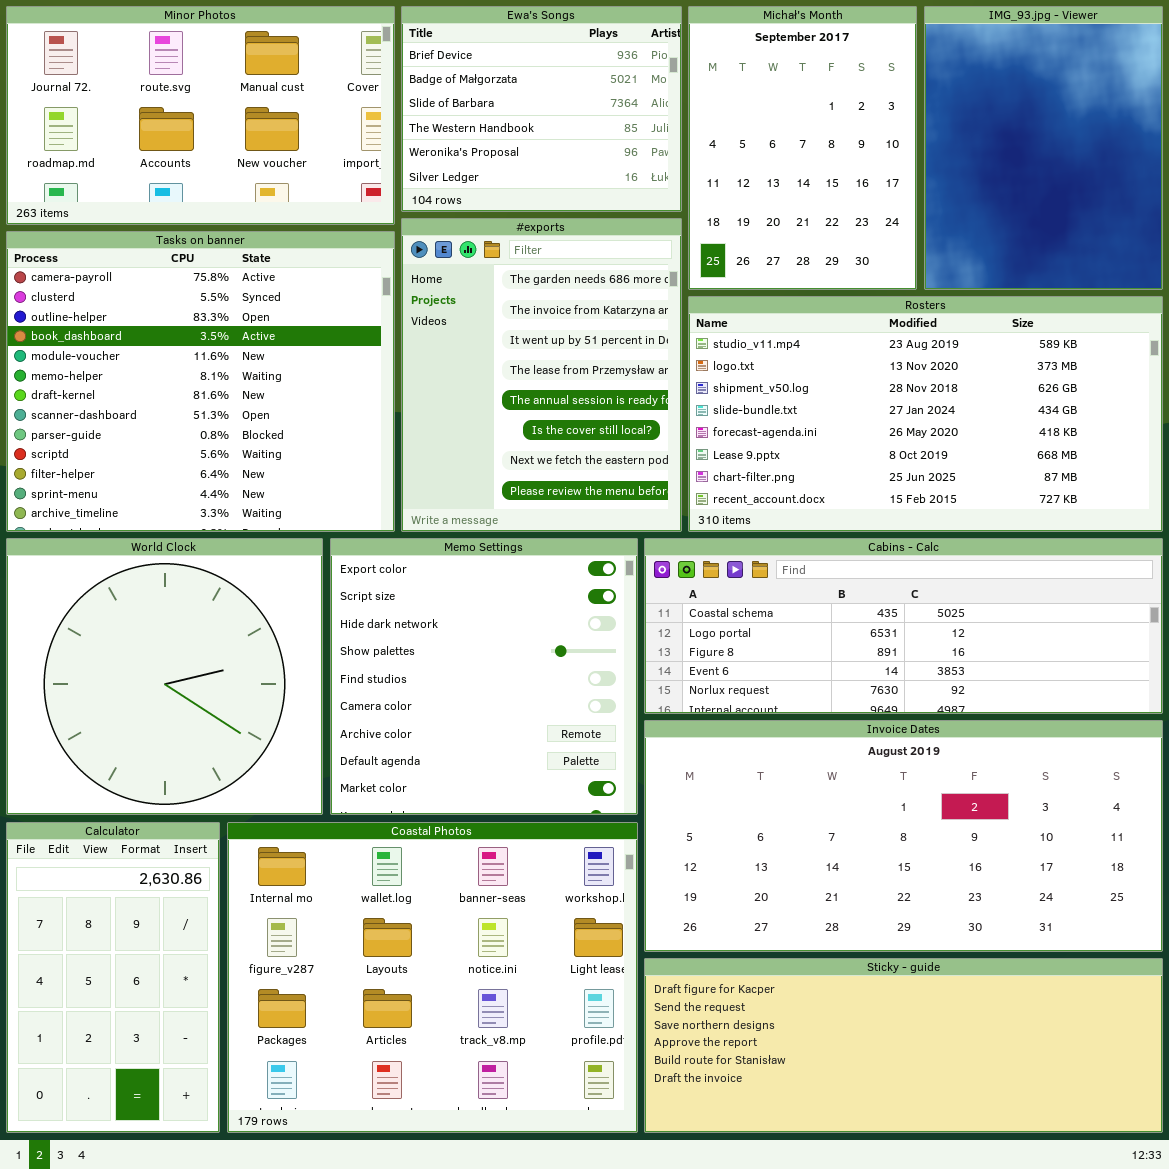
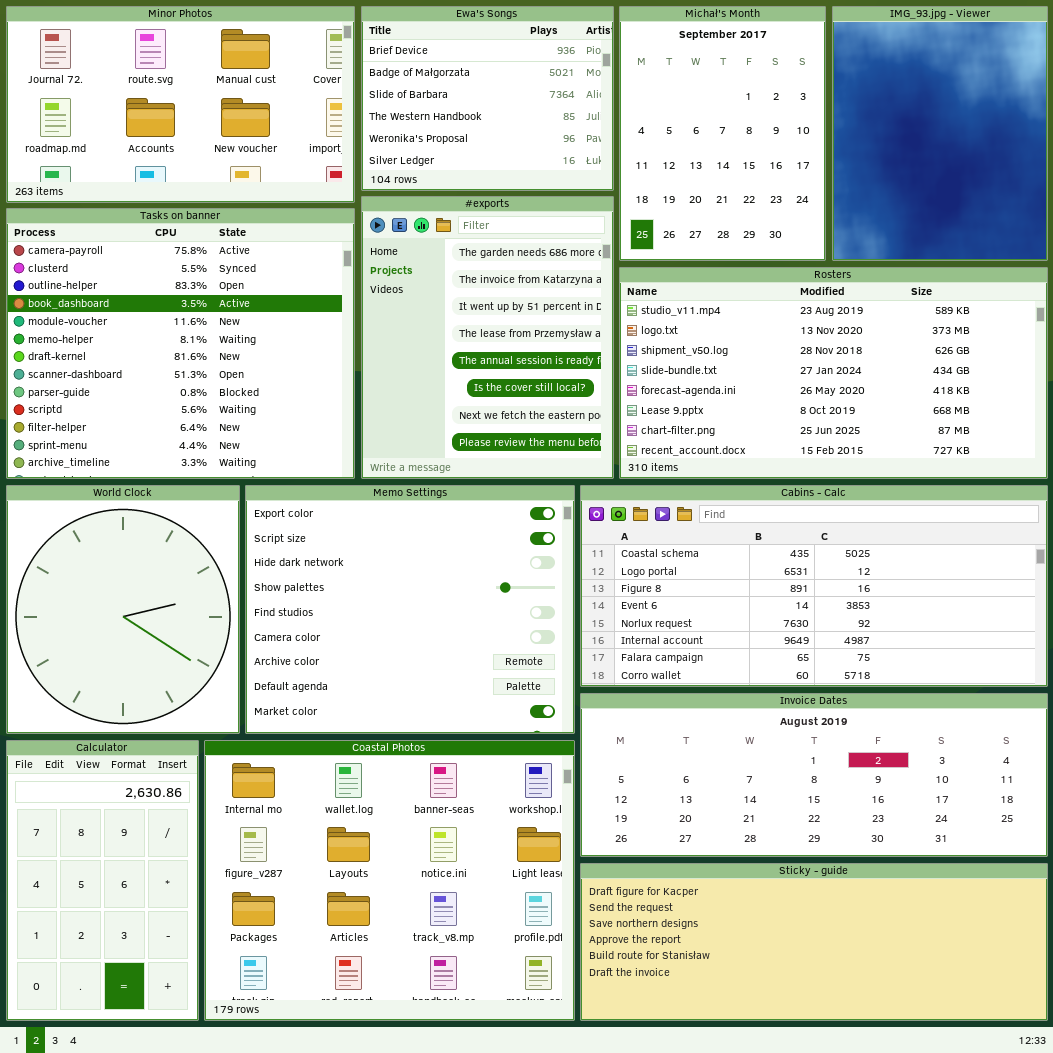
World Clock: [6,538,323,815] -> [6,485,240,734], resized
Memo Settings: [330,538,638,815] -> [245,485,575,734], resized
Cabins - Calc: [644,538,1163,714] -> [580,485,1048,687], resized
Invoice Dates: [644,720,1163,952] -> [580,693,1048,857], resized

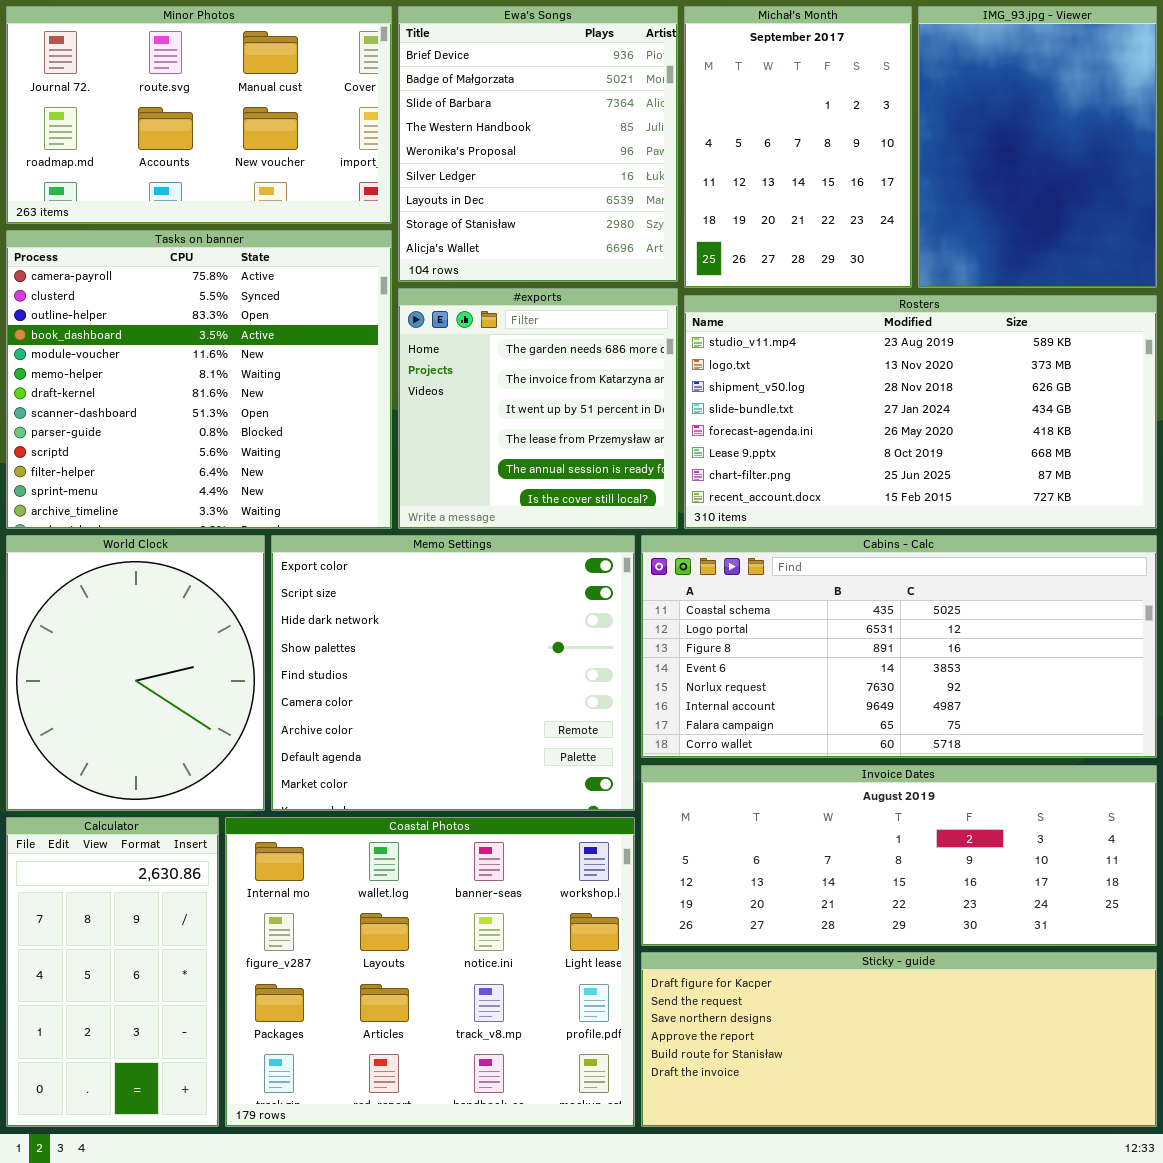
Ewa's Songs: [361,6,614,191] -> [398,6,678,282], resized
#exports: [361,196,614,479] -> [398,288,678,529], resized

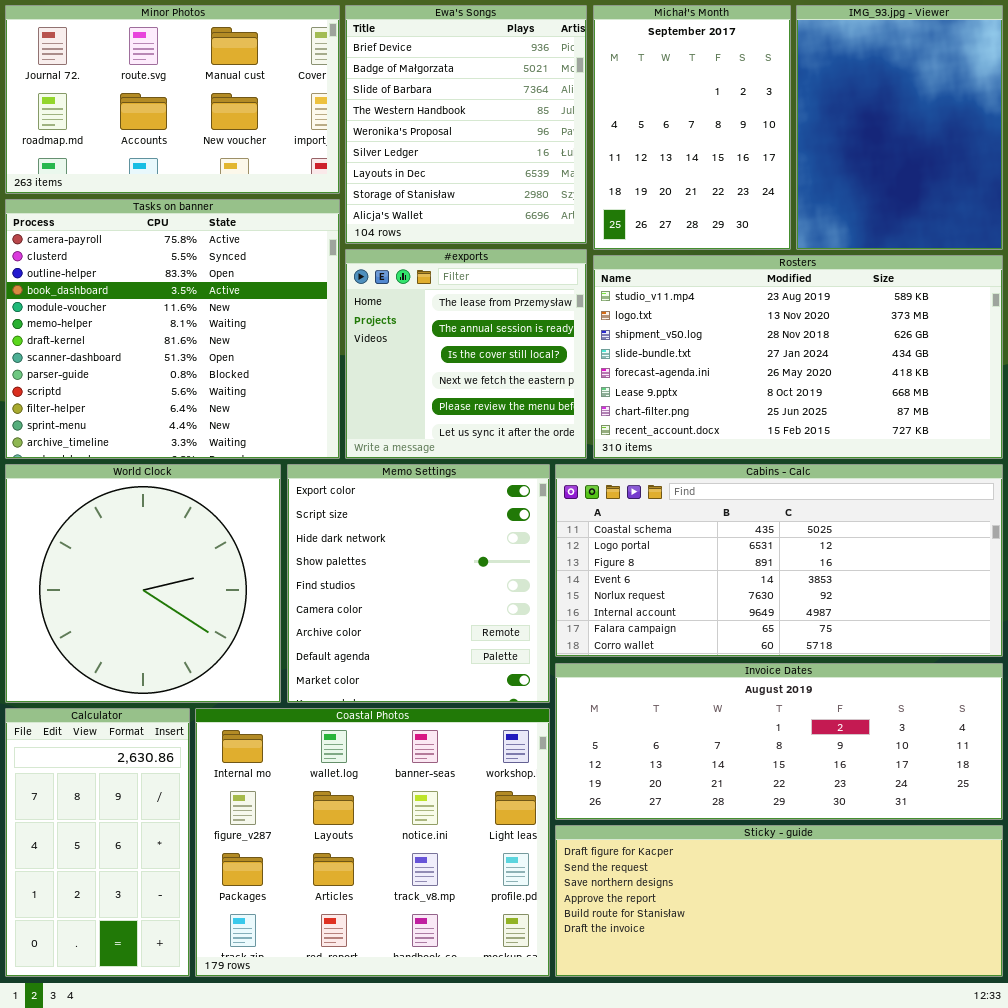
#exports: [398,288,678,529] -> [345,249,587,459], scrolled down 3 rows
World Clock: [6,535,265,811] -> [5,464,281,703], resized
Memo Settings: [271,535,635,811] -> [287,464,550,703], resized

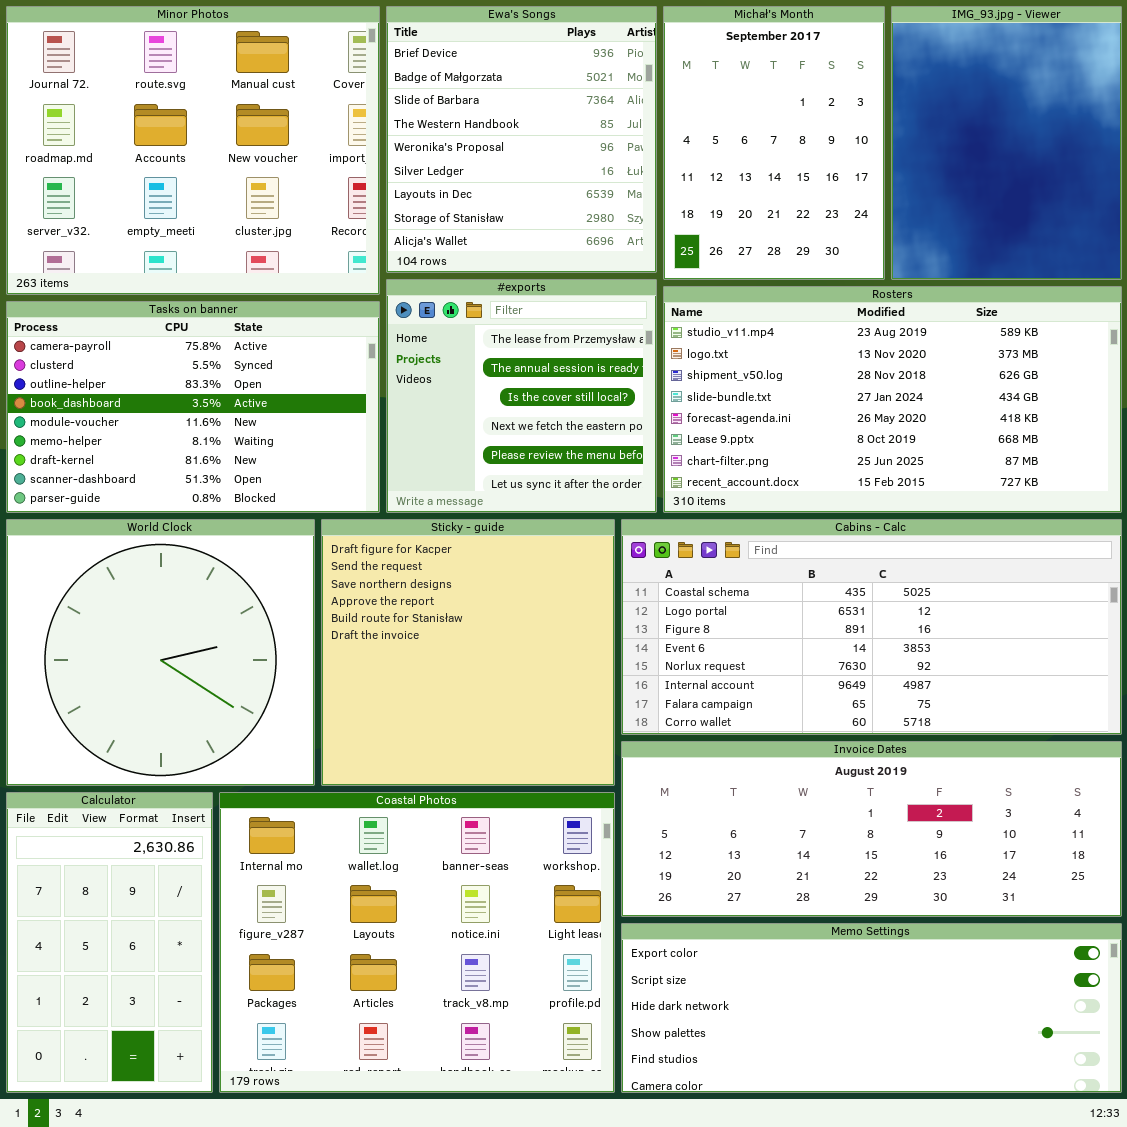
Minor Photos: [5,5,340,194] -> [6,6,380,295], resized
Tasks on banner: [5,199,340,459] -> [6,301,380,513], resized
Memo Settings: [287,464,550,703] -> [621,923,1122,1093], moved, resized
Sticky - guide: [555,825,1003,977] -> [321,519,615,786], moved, resized

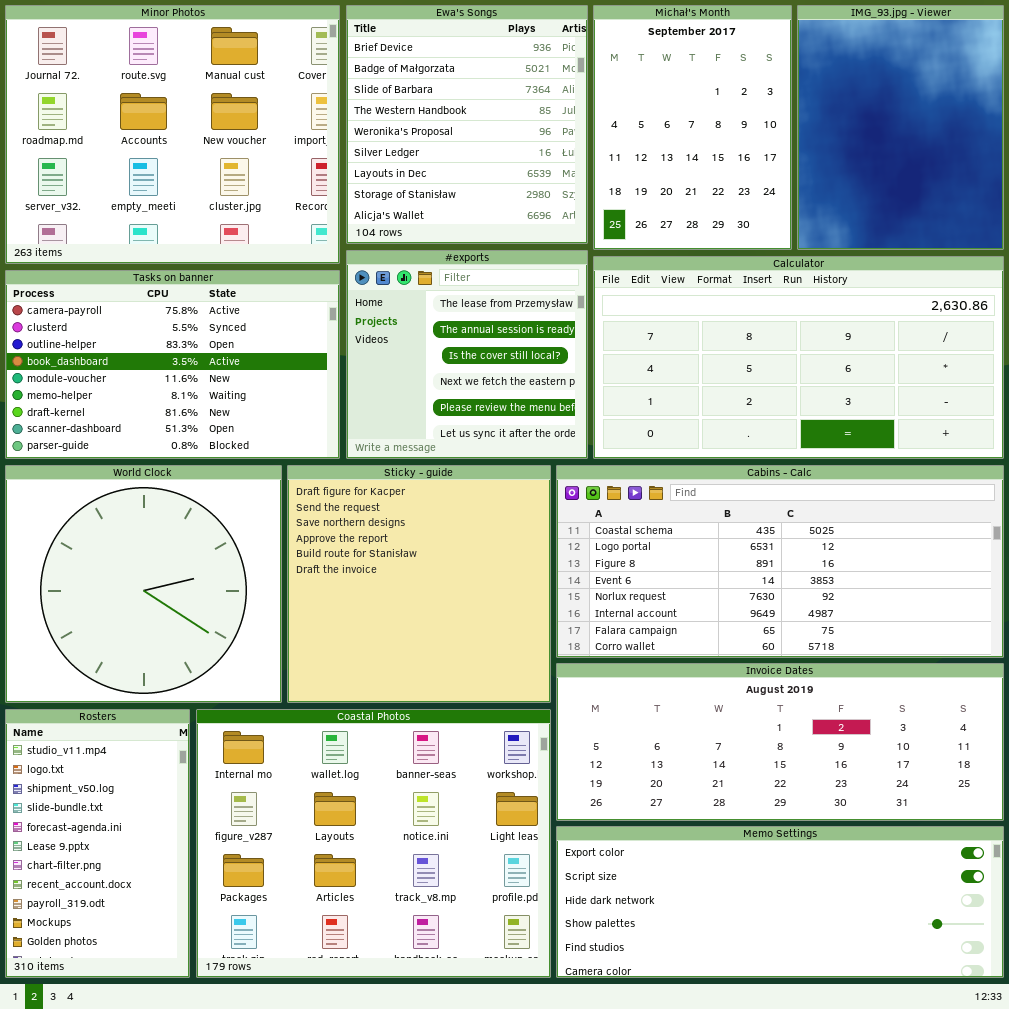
Rosters: [663,286,1122,513] -> [5,709,190,978], moved, resized
Calculator: [6,792,213,1093] -> [593,256,1004,459], moved, resized

